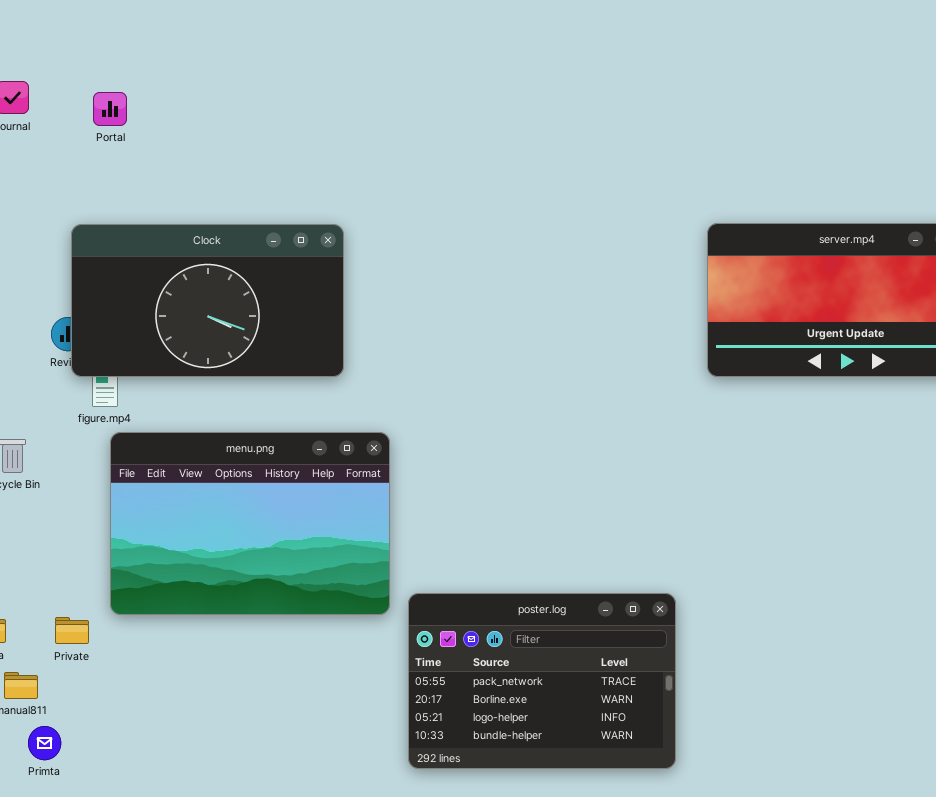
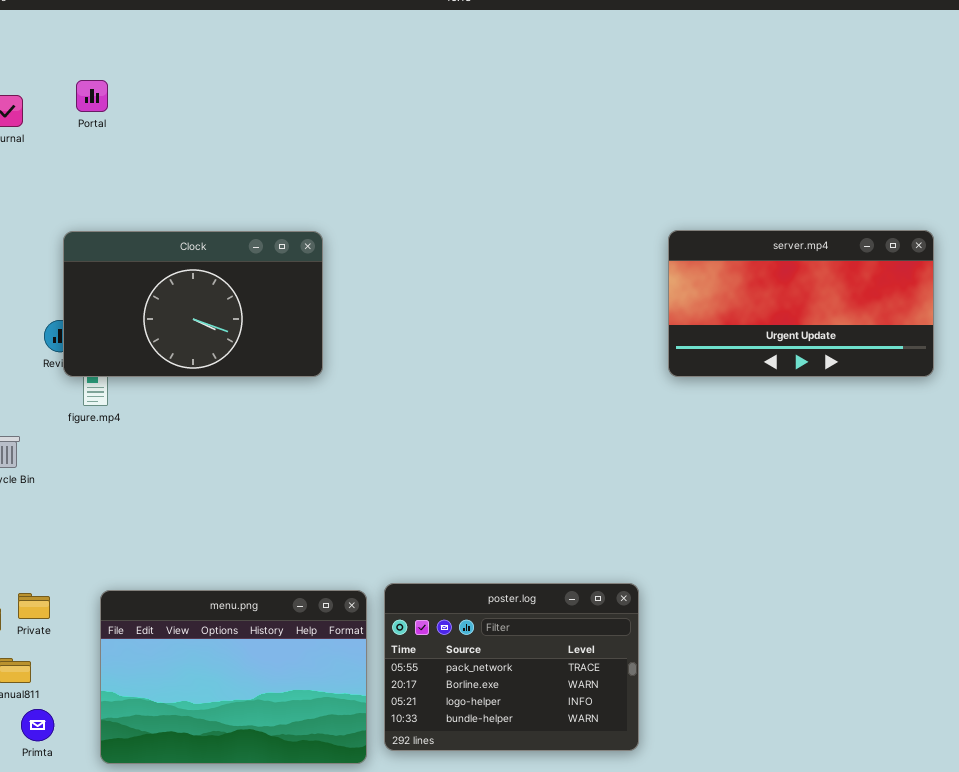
Portal: [93,92,127,126] -> [76,80,108,112], moved
menu.png: [110,432,390,615] -> [100,590,367,764], moved
Private: [55,617,89,644] -> [18,593,50,619], moved

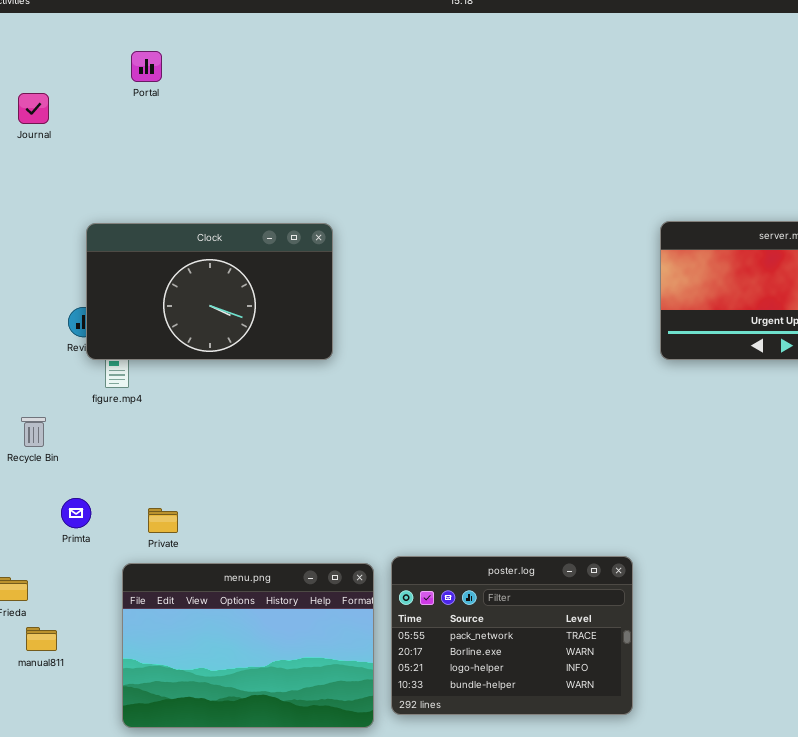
Portal: [76,80,108,112] -> [131,51,162,82], moved
Private: [18,593,50,619] -> [148,508,178,533], moved
Primta: [21,709,54,741] -> [61,498,91,528], moved

